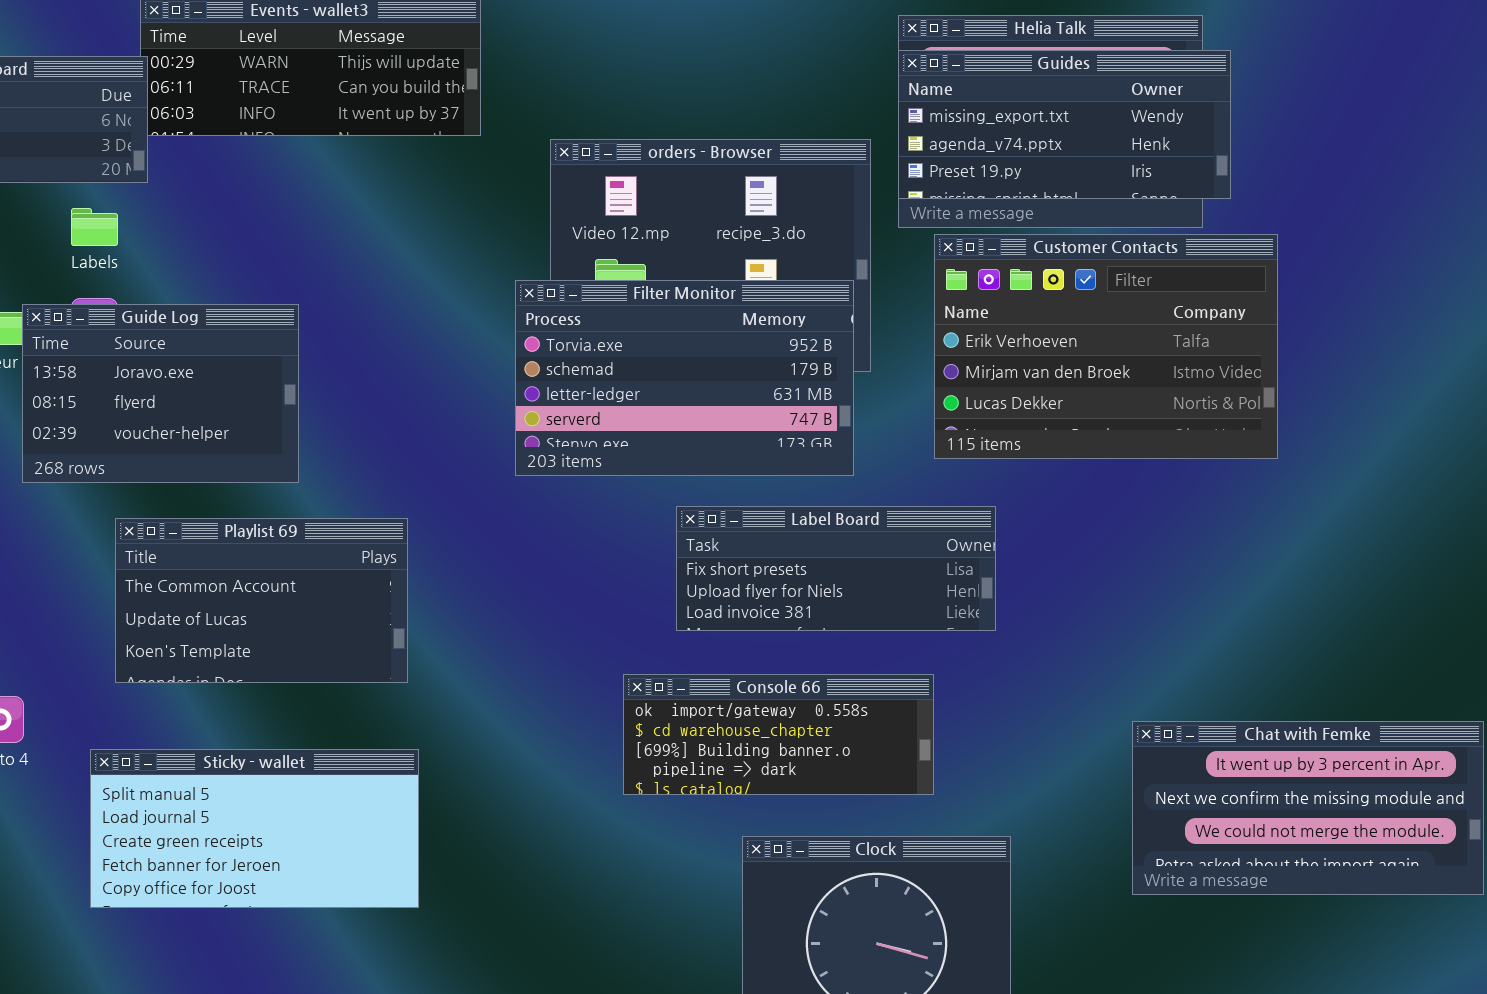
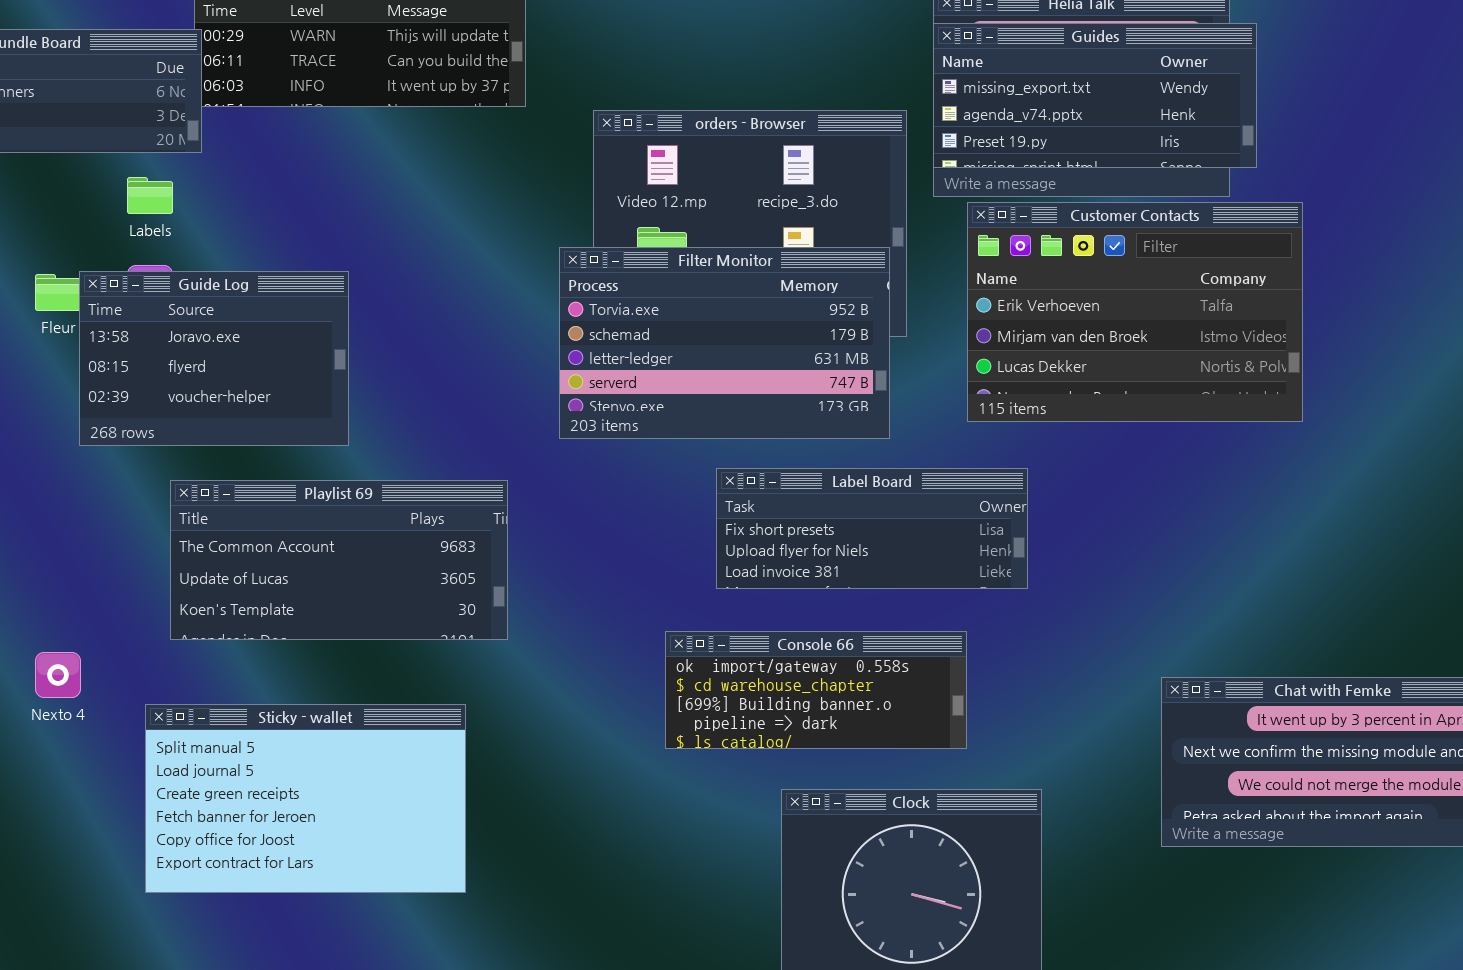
Playlist 69: [115,518,408,683] -> [170,480,508,640], resized
Sticky - wallet: [90,749,419,908] -> [145,704,466,893], resized

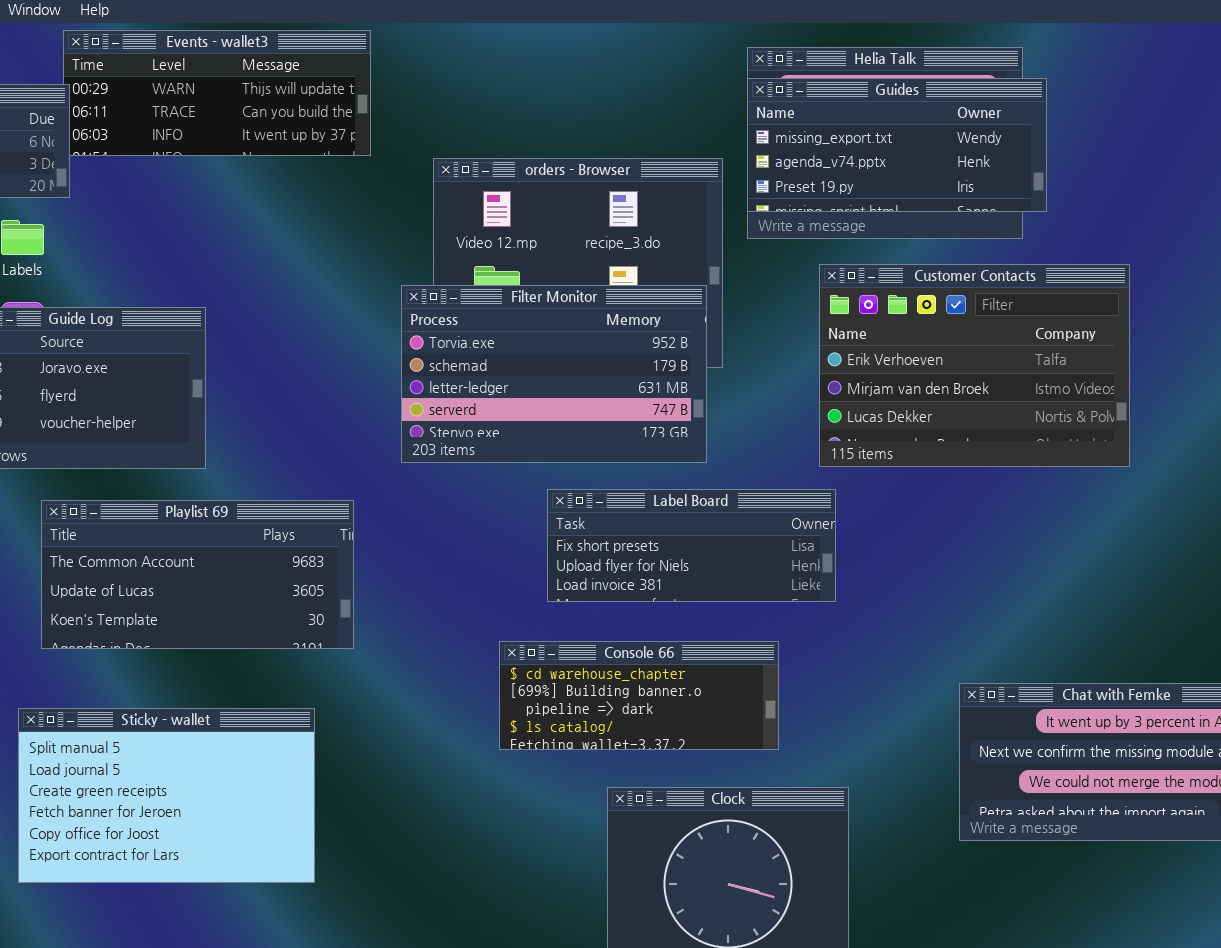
Customer Contacts: [967,202,1303,422] -> [819,264,1130,467], moved
Console 66: [665,631,967,749] -> [499,641,779,750], scrolled down 1 row

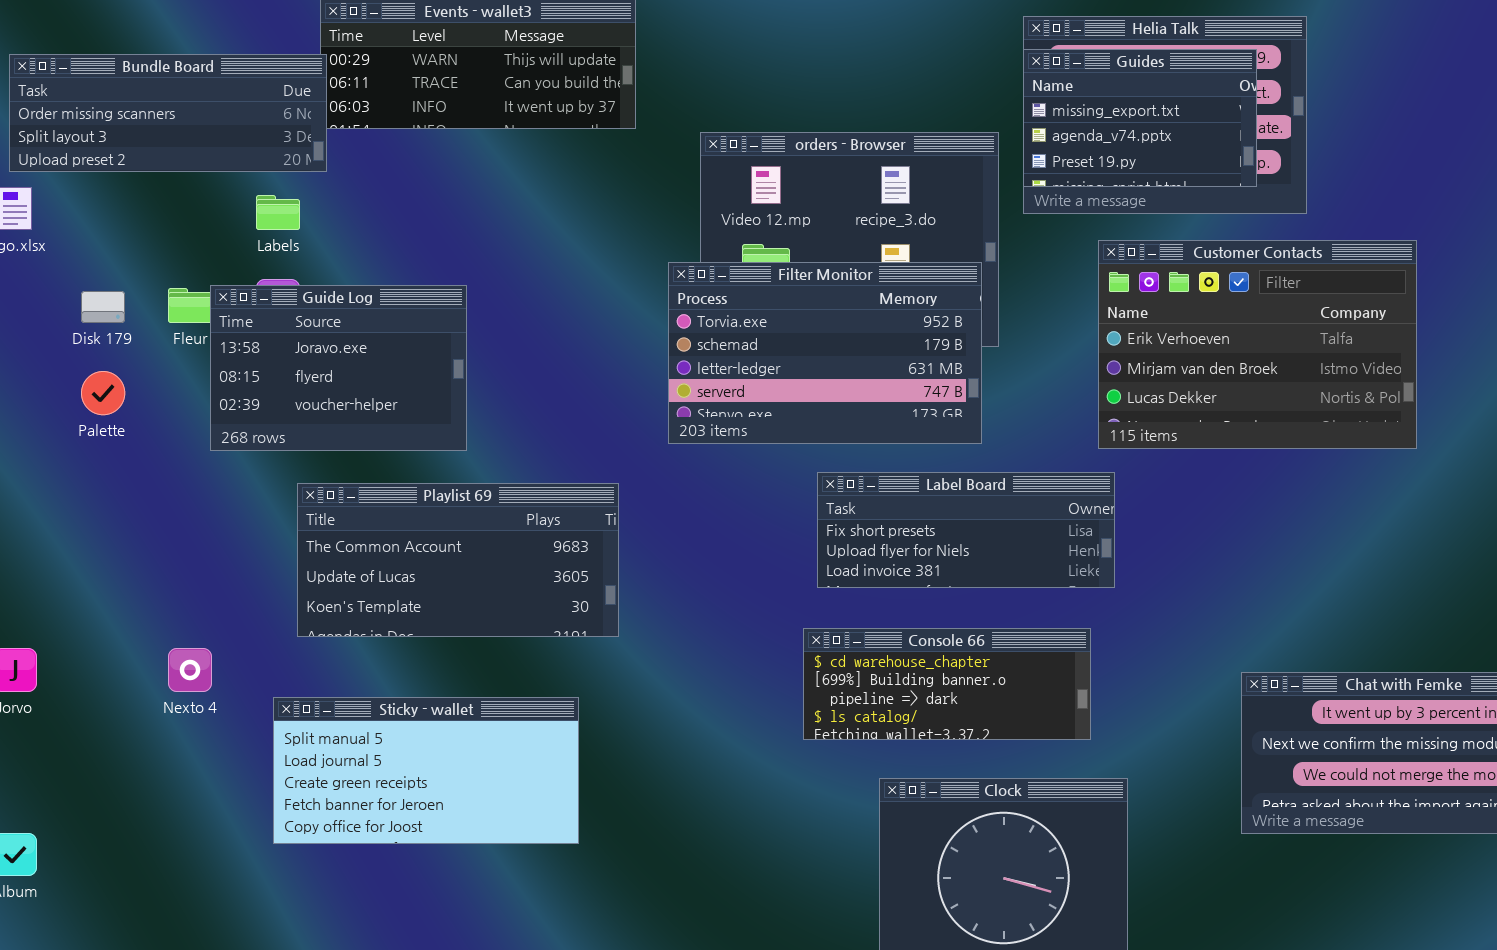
Guides: [747,78,1047,212] -> [1023,49,1257,187], resized
Console 66: [499,641,779,750] -> [803,628,1091,740], moved
Sticky - wallet: [18,708,315,883] -> [273,697,579,844], resized

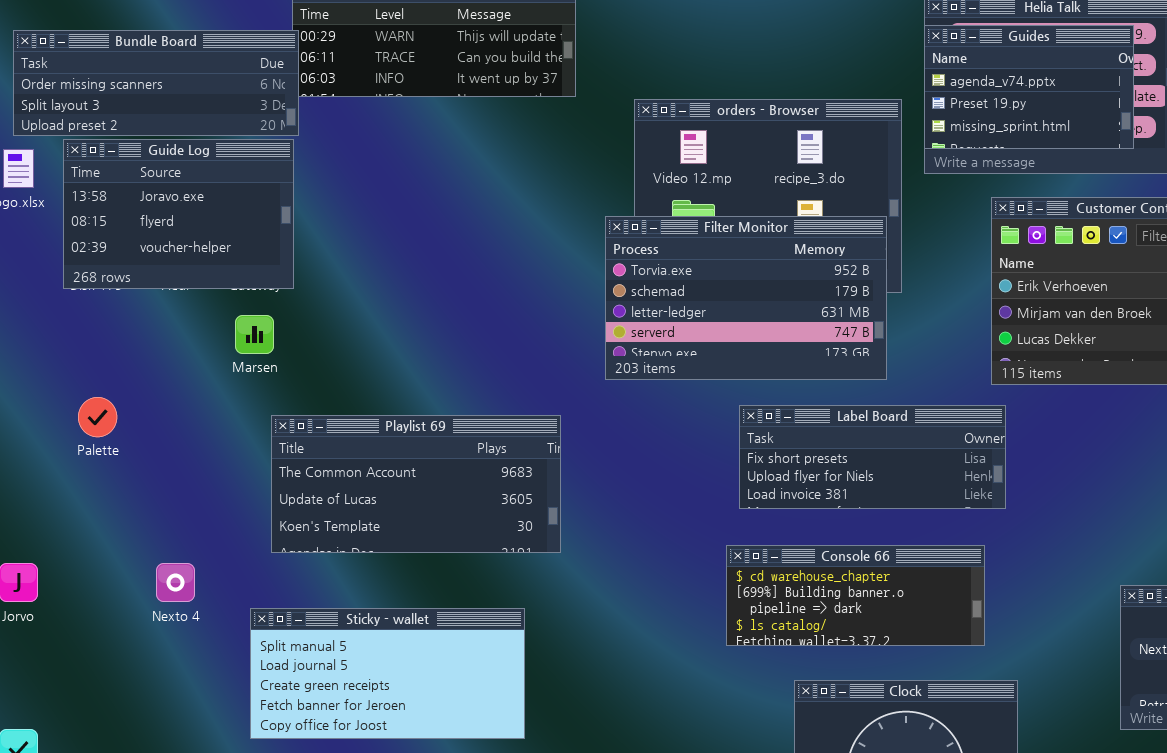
Guides: [1023,49,1257,187] -> [924,25,1134,149], scrolled down 1 row
Guide Log: [210,285,467,451] -> [63,139,294,289], moved
Palette: [81,371,125,415] -> [78,397,117,437], moved

